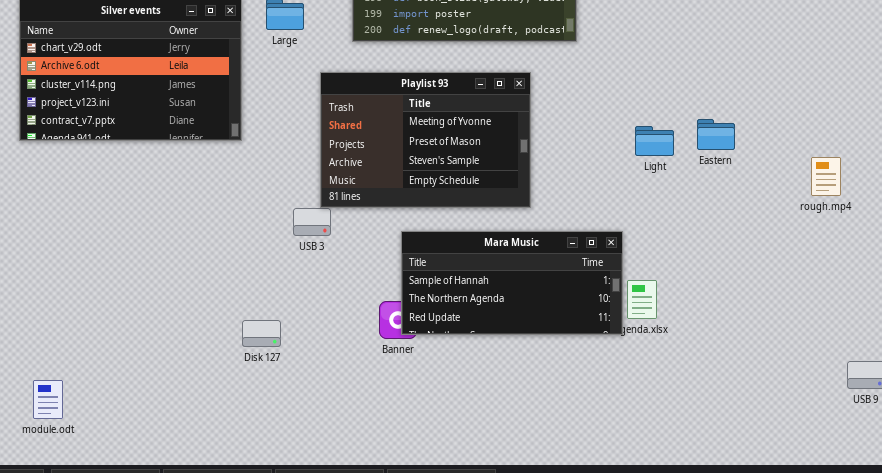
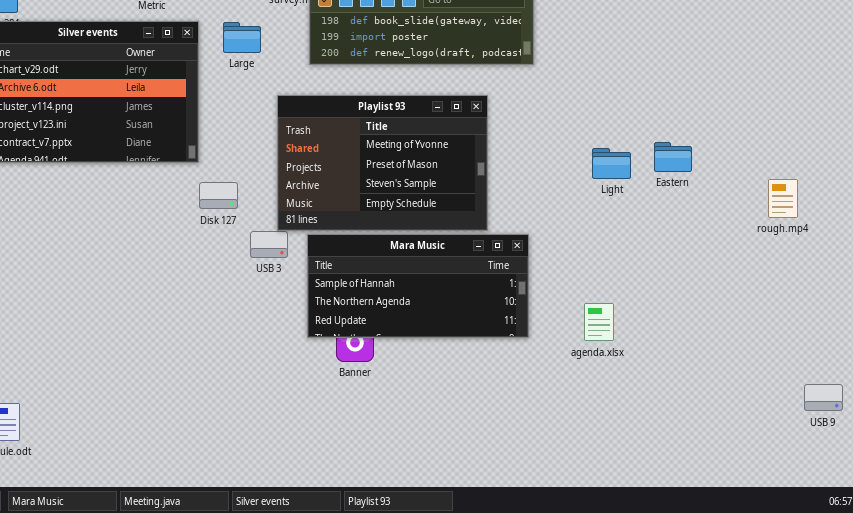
Mara Music: [401,231,623,335] -> [307,234,529,338], moved
Disk 127: [242,320,281,347] -> [199,182,238,209], moved

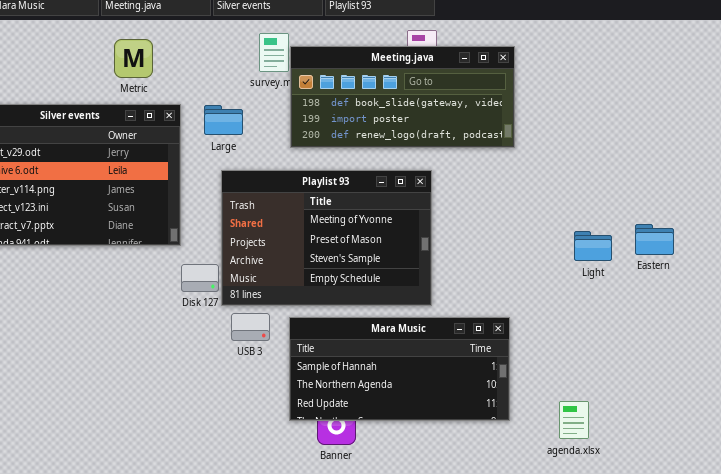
Playlist 93: [277,95,488,231] -> [221,170,432,306], moved
agenda.xlsx: [584,303,614,341] -> [559,401,589,439], moved

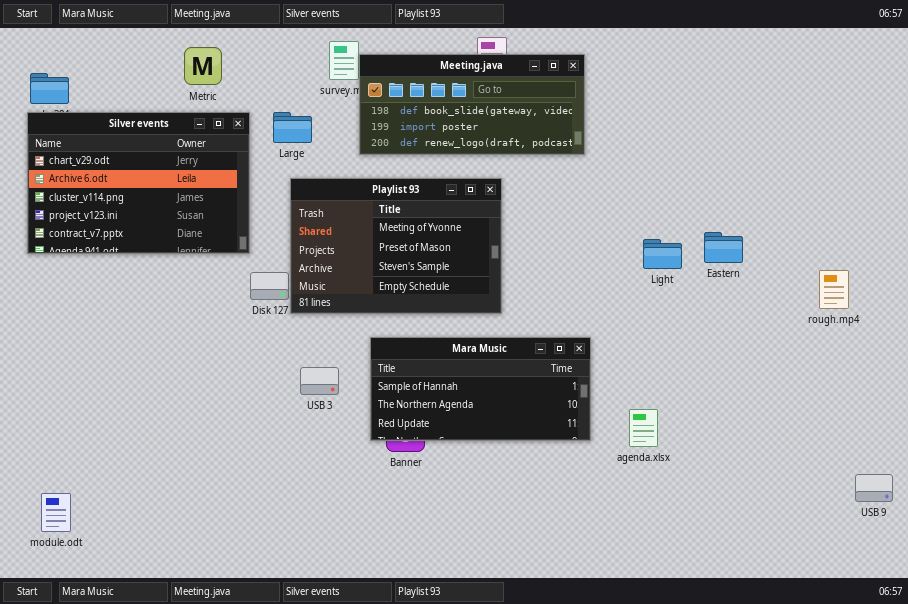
USB 3: [231,313,270,341] -> [300,367,339,395], moved
Mara Music: [289,317,510,421] -> [370,337,591,441], moved

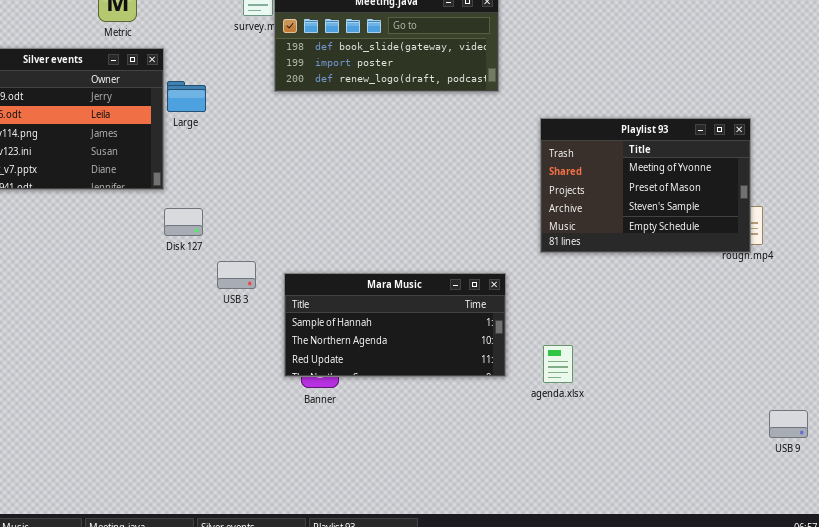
Large: [273,112,312,143] -> [167,81,206,112], moved
Playlist 93: [290,178,502,314] -> [540,118,751,253], moved
USB 3: [300,367,339,395] -> [217,261,256,289], moved

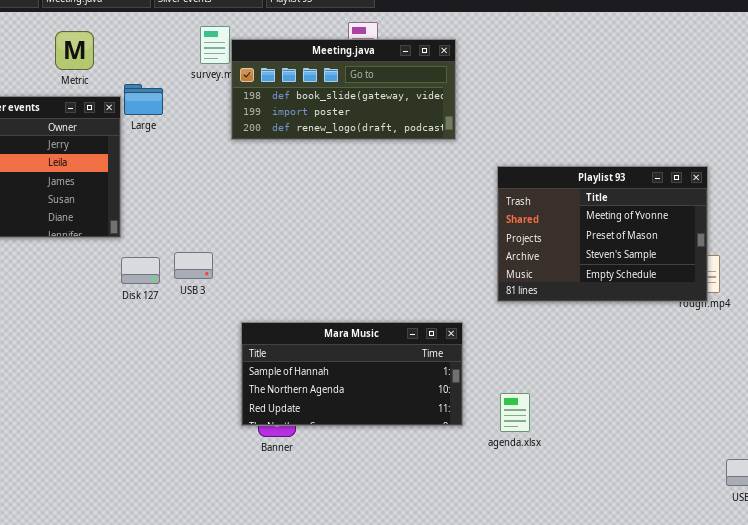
Large: [167,81,206,112] -> [124,84,163,115], moved
USB 3: [217,261,256,289] -> [174,252,213,279], moved

